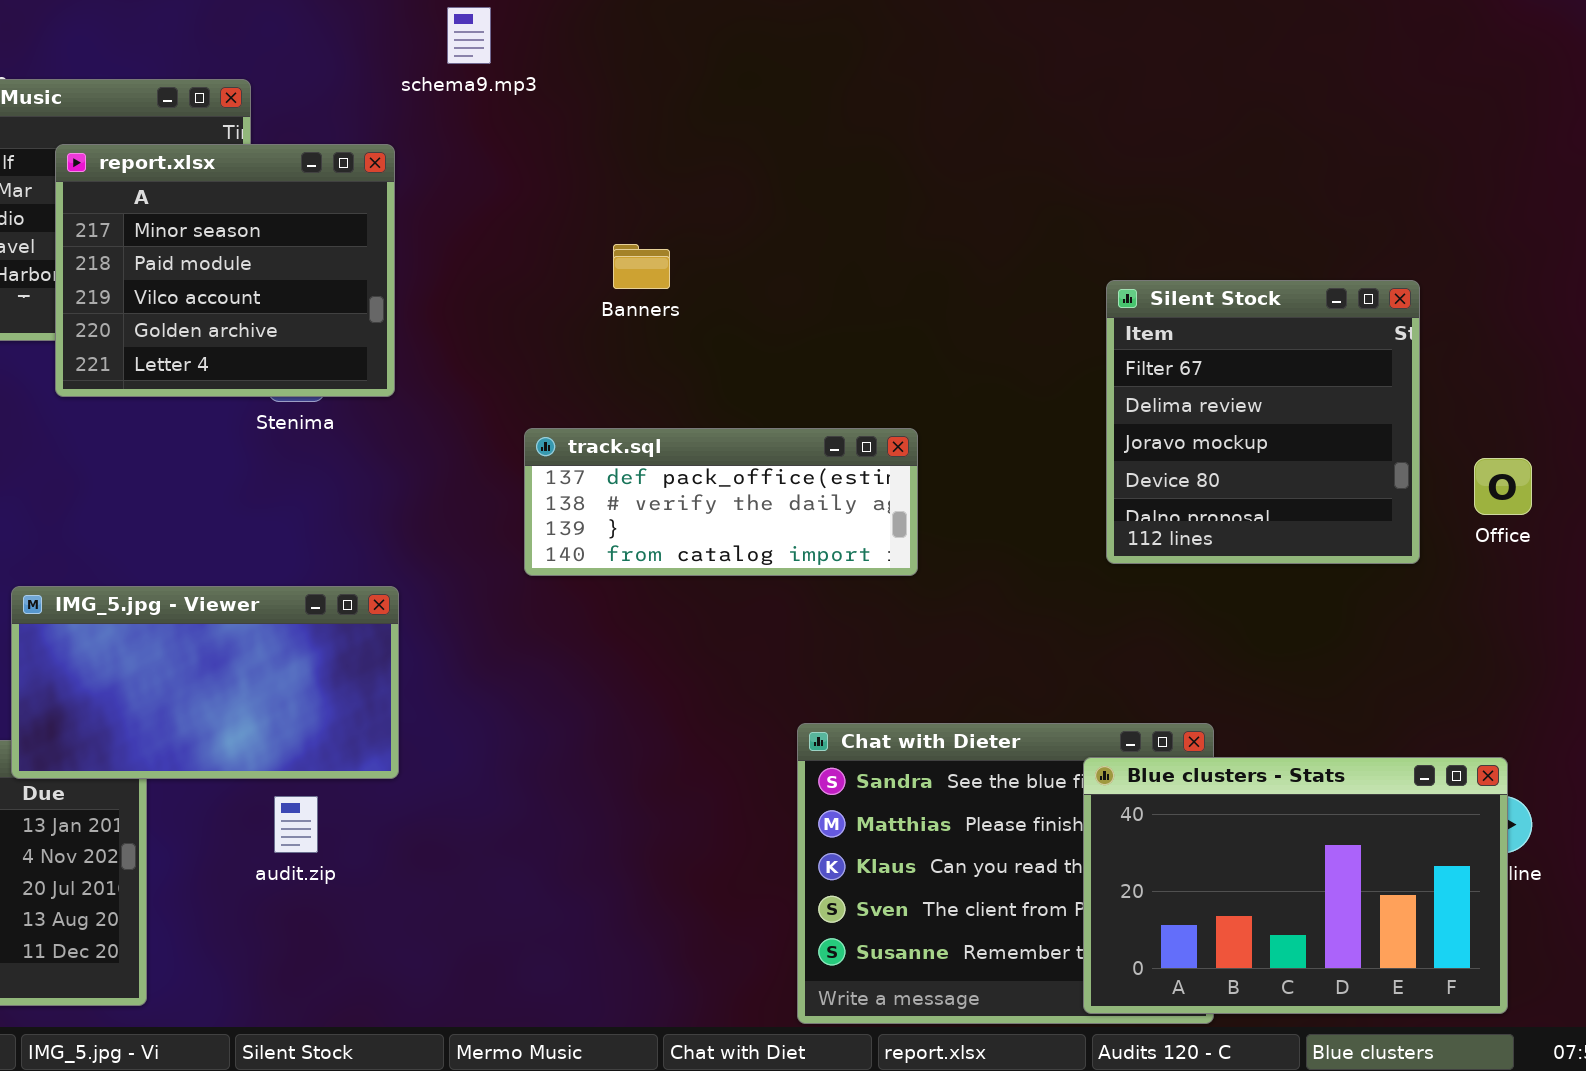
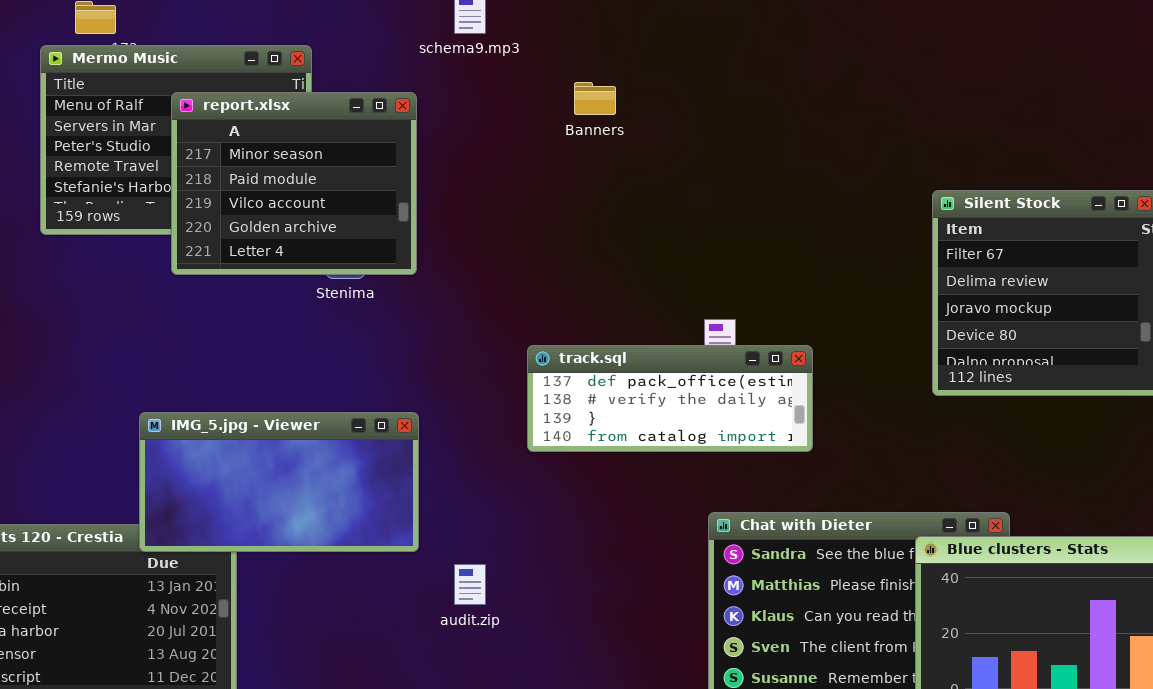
Banners: [613,244,670,289] -> [574,82,616,115], moved
track.sql: [524,428,918,576] -> [527,345,813,452], moved
audit.zip: [274,796,318,853] -> [454,564,486,605], moved

